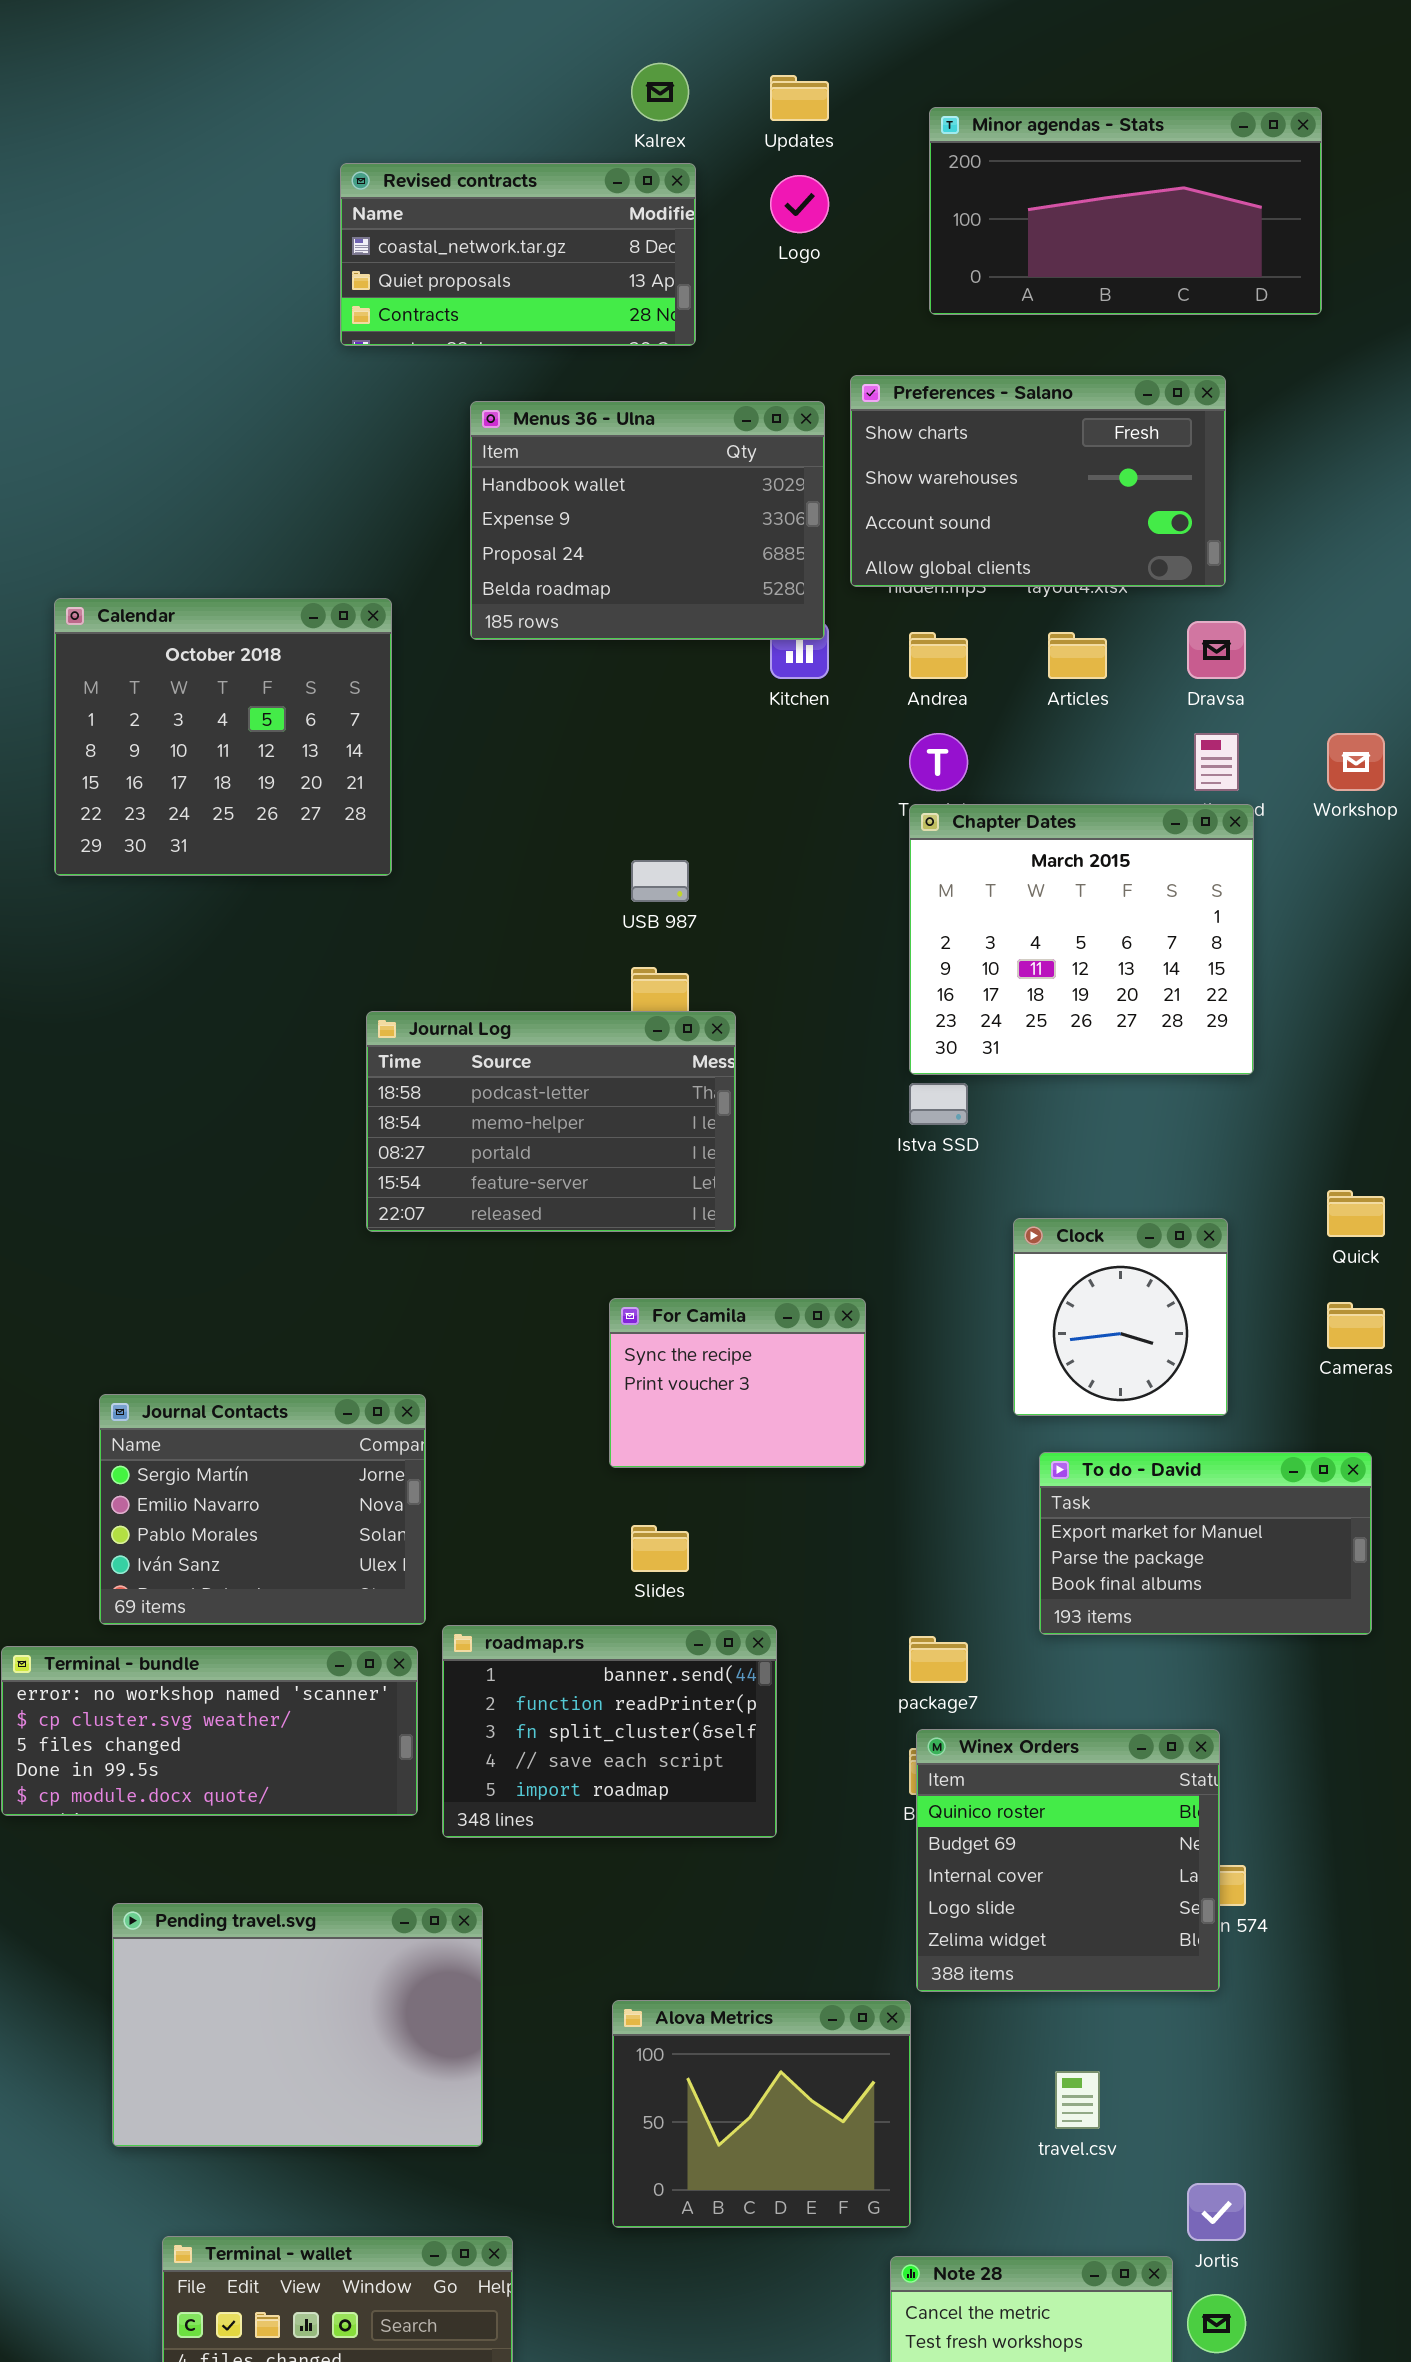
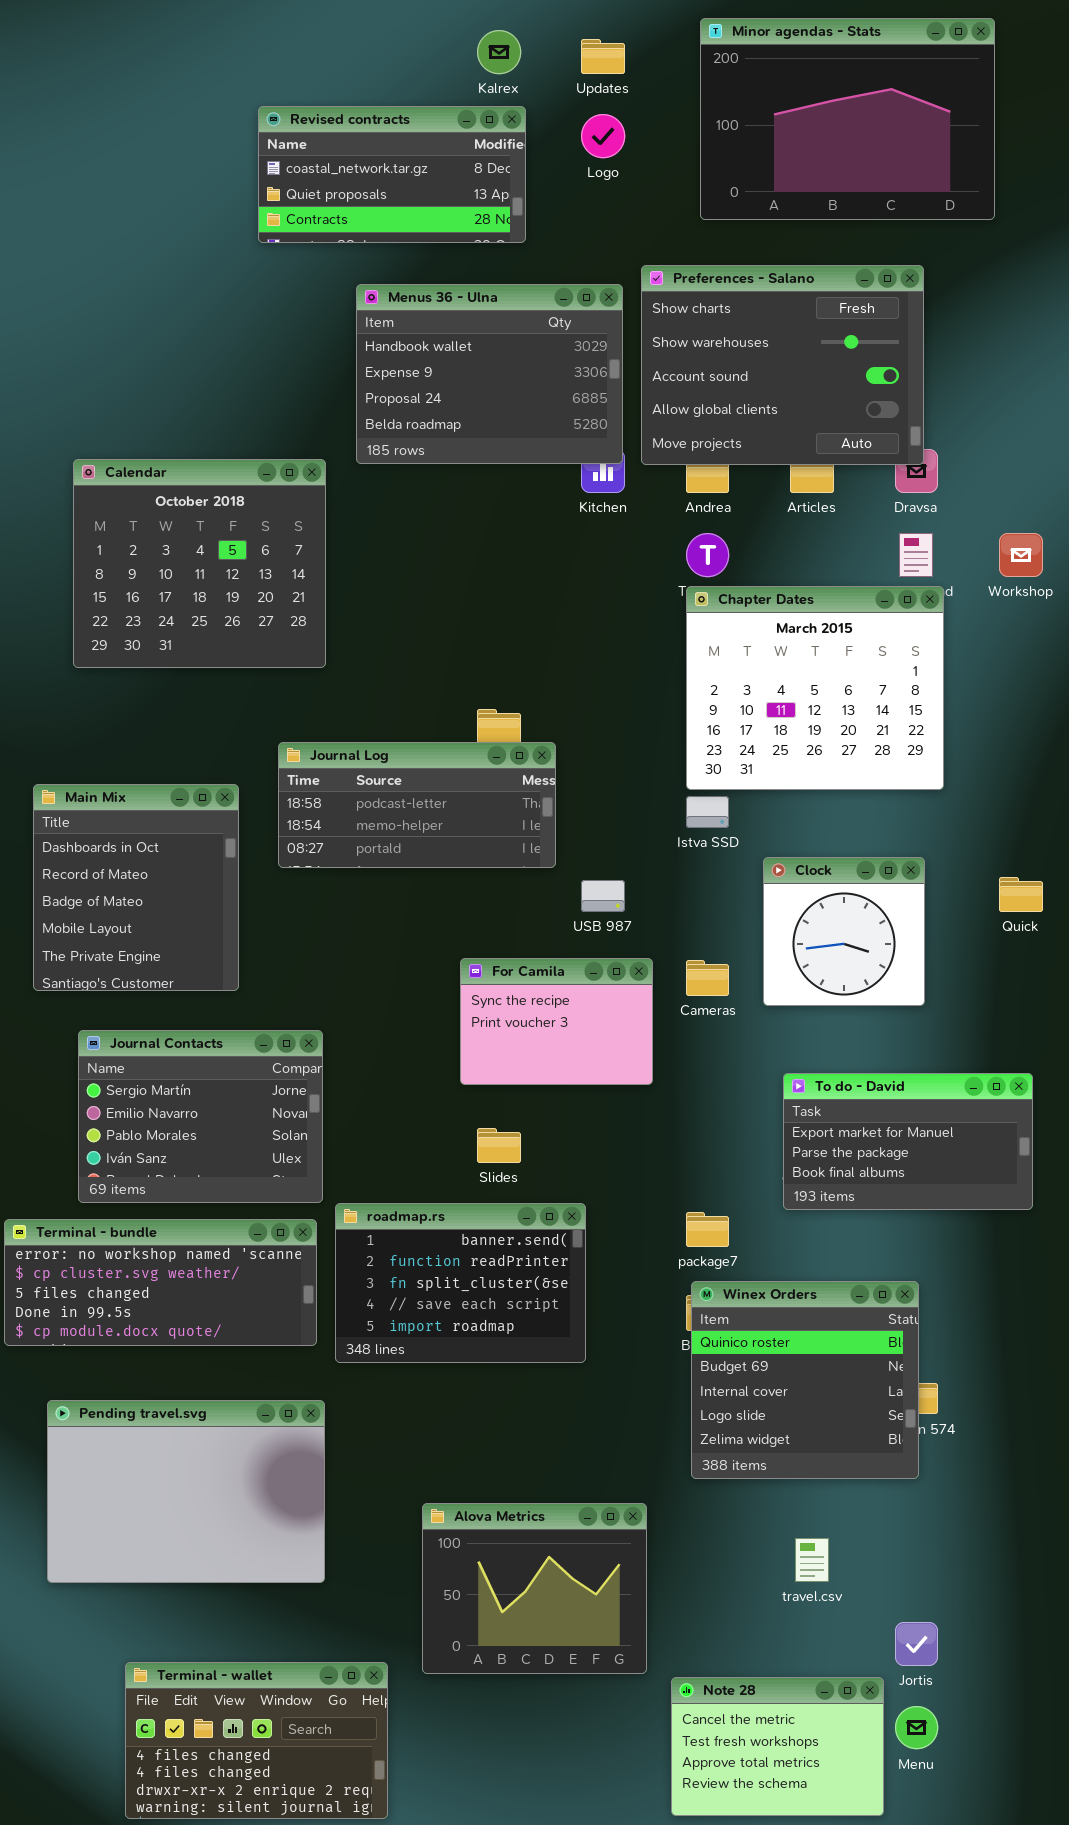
Minor agendas - Stats: [929,107,1322,315] -> [700,18,995,220], resized
Preferences - Salano: [850,375,1226,587] -> [641,265,924,465], resized
Calendar: [54,598,392,876] -> [73,459,326,668], moved
USB 987: [631,860,689,902] -> [581,880,625,912], moved
Journal Log: [366,1011,736,1232] -> [278,742,556,868], resized
Main Mix: none -> [33,784,239,991], opened
Clock: [1013,1218,1228,1416] -> [763,857,925,1006], moved
Cameras: [1327,1302,1385,1349] -> [686,960,729,996], moved
Pending travel.svg: [112,1903,483,2147] -> [47,1400,325,1583], moved
Alova Metrics: [612,2000,911,2228] -> [422,1503,647,1674], moved

